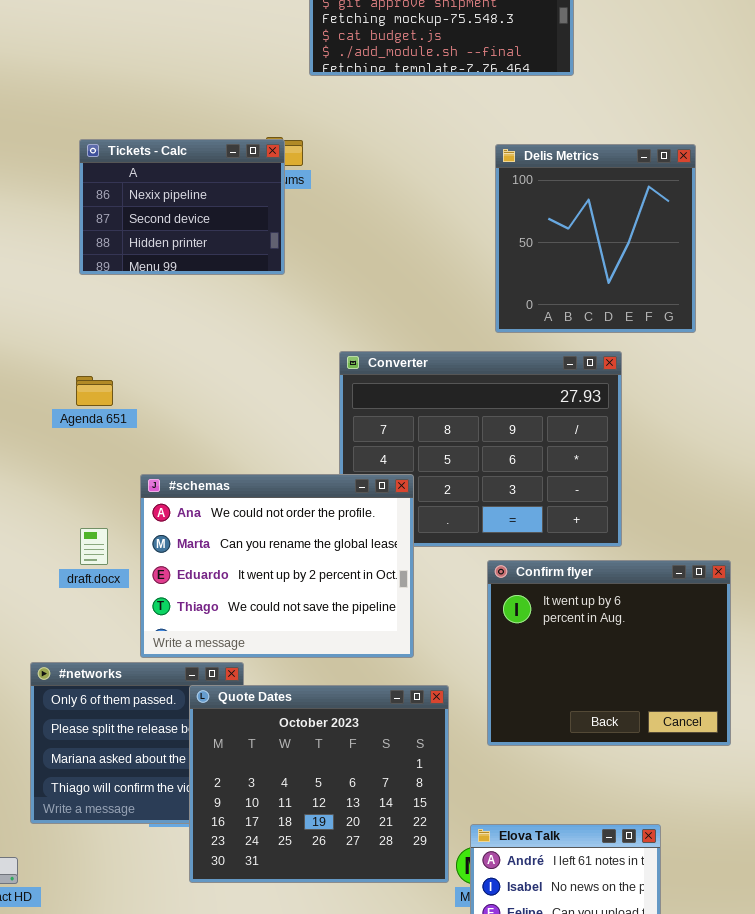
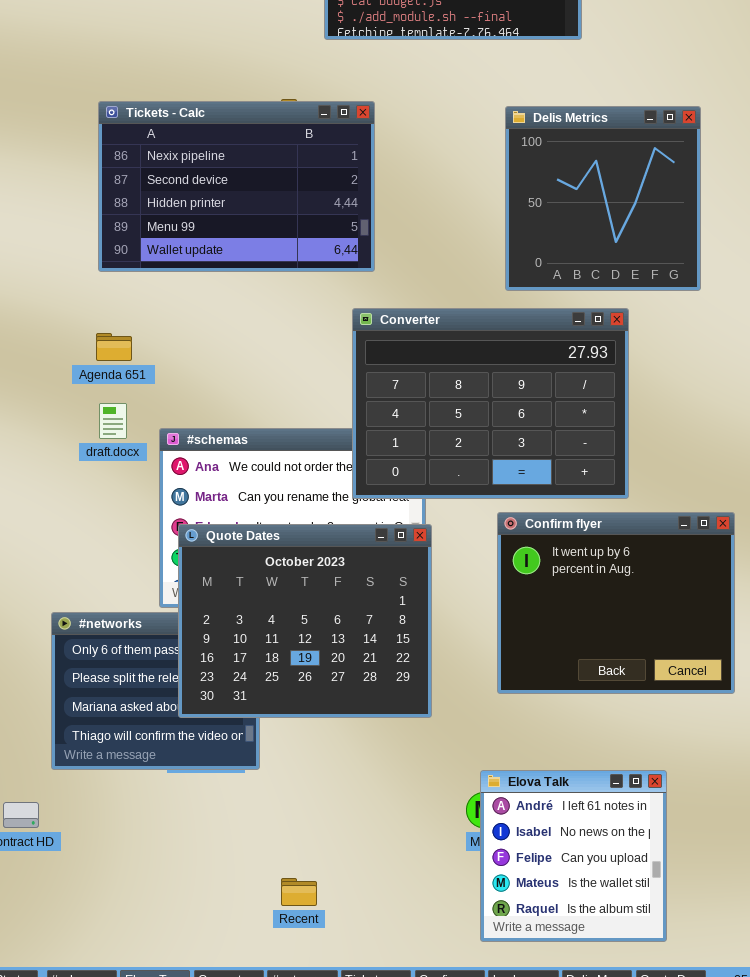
Tickets - Calc: [79,139,285,275] -> [98,101,375,272], resized
Converter: [339,351,622,547] -> [352,308,629,499], raised
draft.docx: [80,528,108,565] -> [99,403,127,439], moved
Quote Dates: [189,685,449,883] -> [178,524,432,718], moved

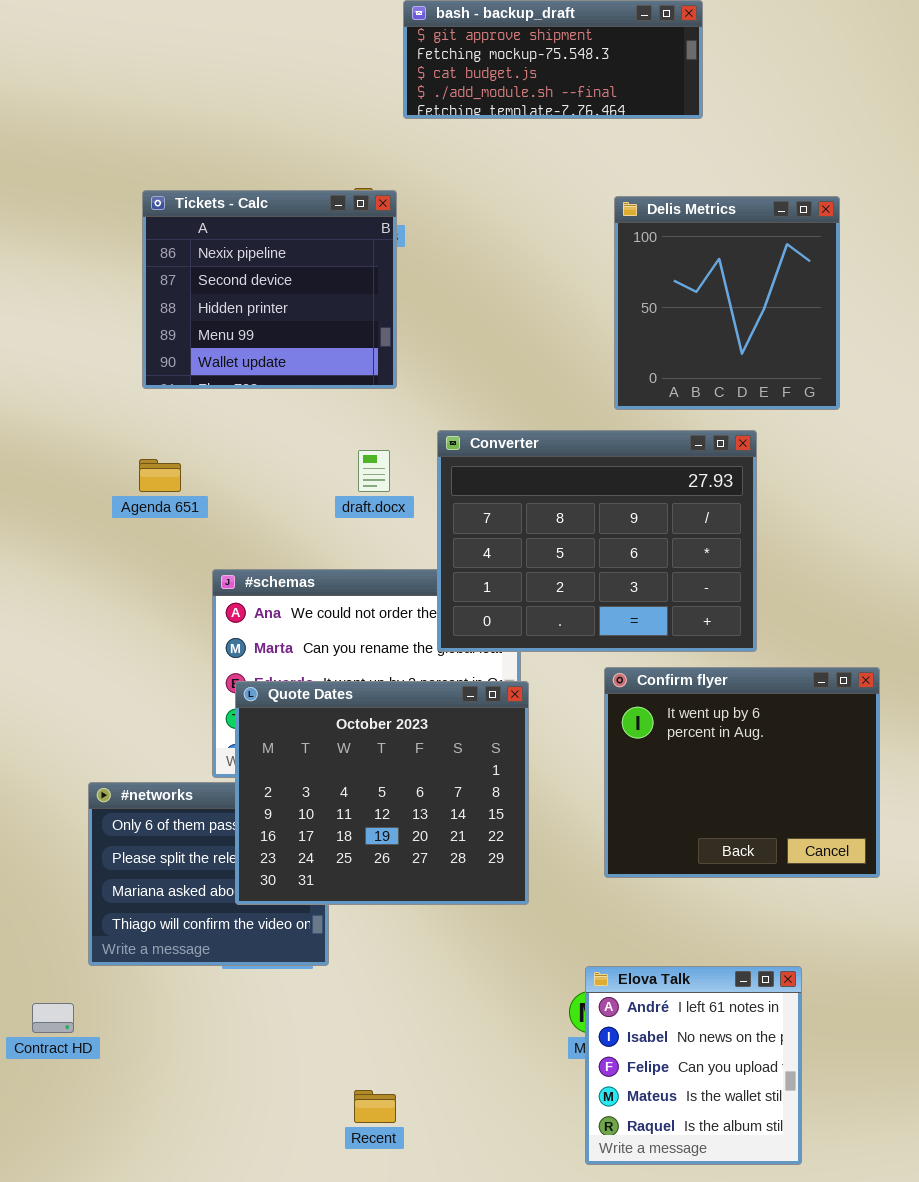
Tickets - Calc: [98,101,375,272] -> [142,190,397,389], resized
draft.docx: [99,403,127,439] -> [358,450,390,492], moved

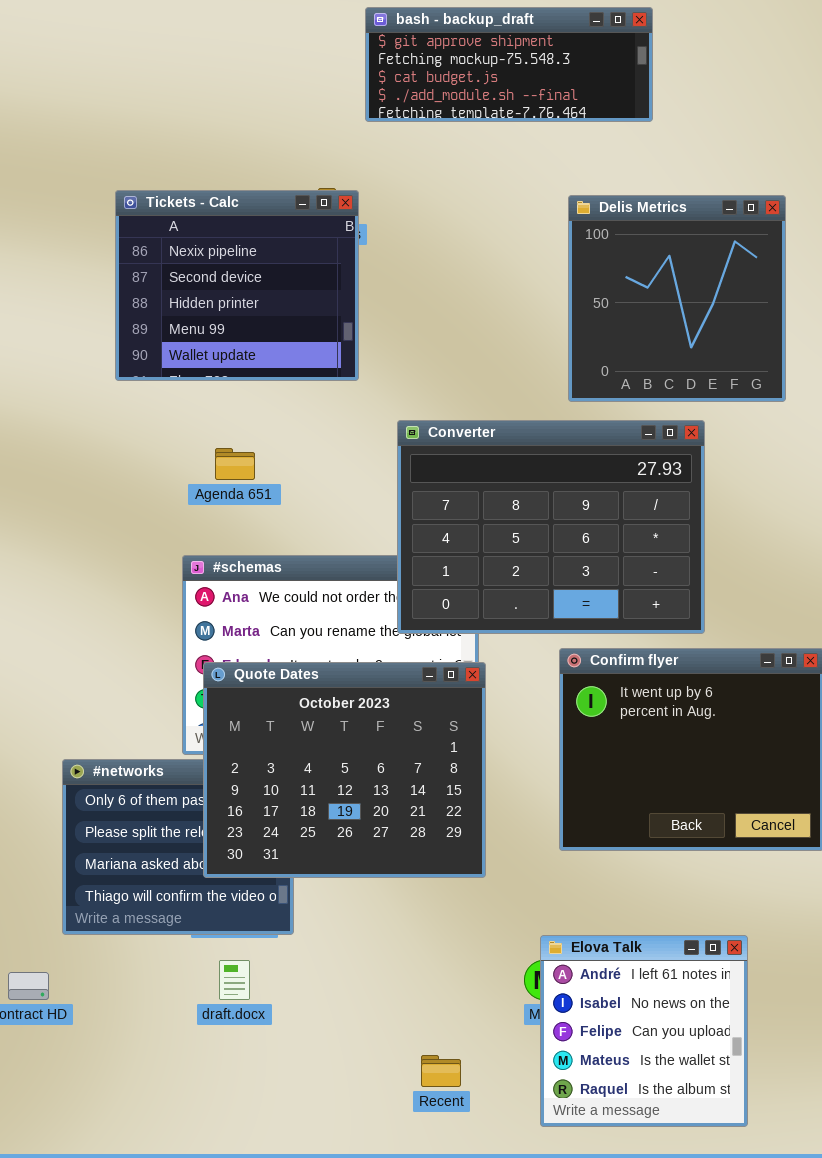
draft.docx: [358,450,390,492] -> [219,960,250,1000], moved
Agenda 651: [139,459,181,492] -> [215,448,255,480], moved
Recent: [354,1090,396,1123] -> [421,1055,461,1087], moved

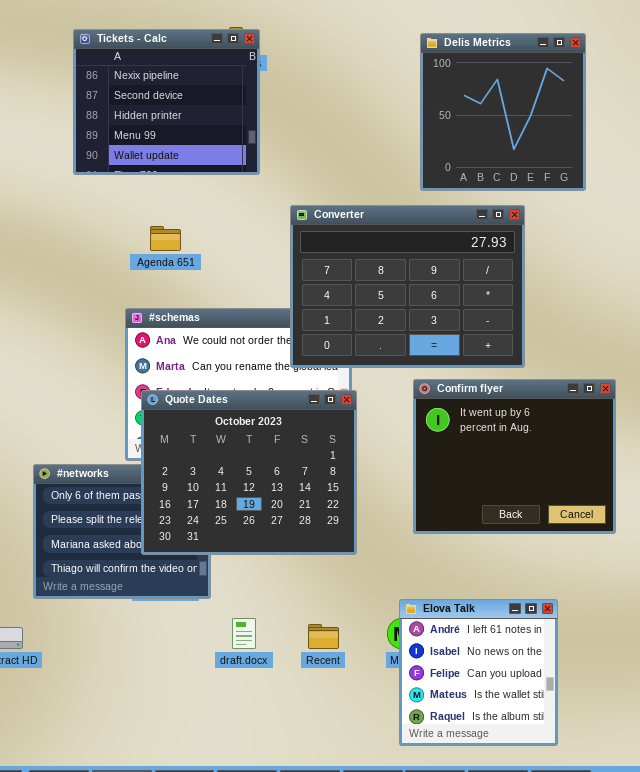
draft.docx: [219,960,250,1000] -> [232,618,256,649], moved
Recent: [421,1055,461,1087] -> [308,624,339,649], moved

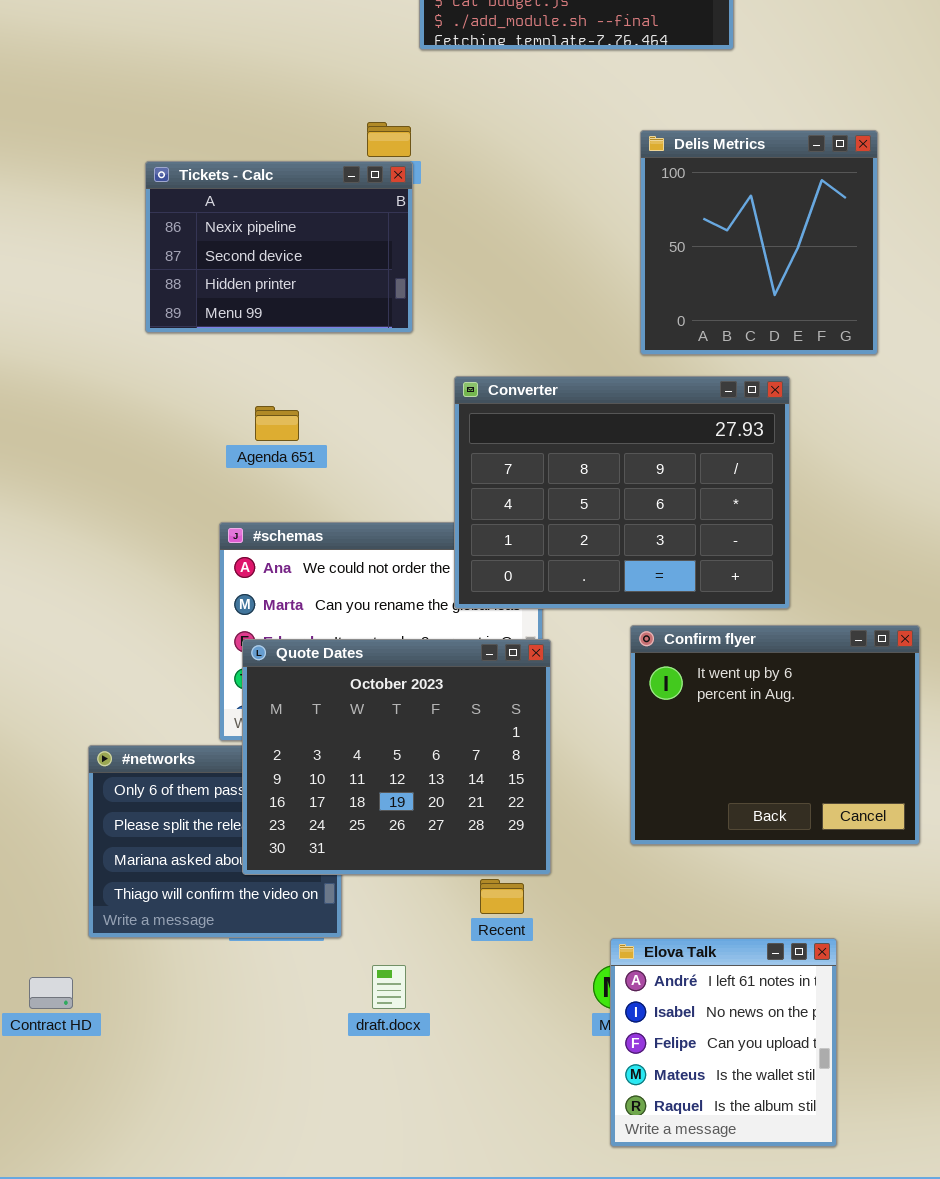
Tickets - Calc: [73,29,260,175] -> [145,161,413,333], resized
Recent: [308,624,339,649] -> [480,879,524,914], moved

